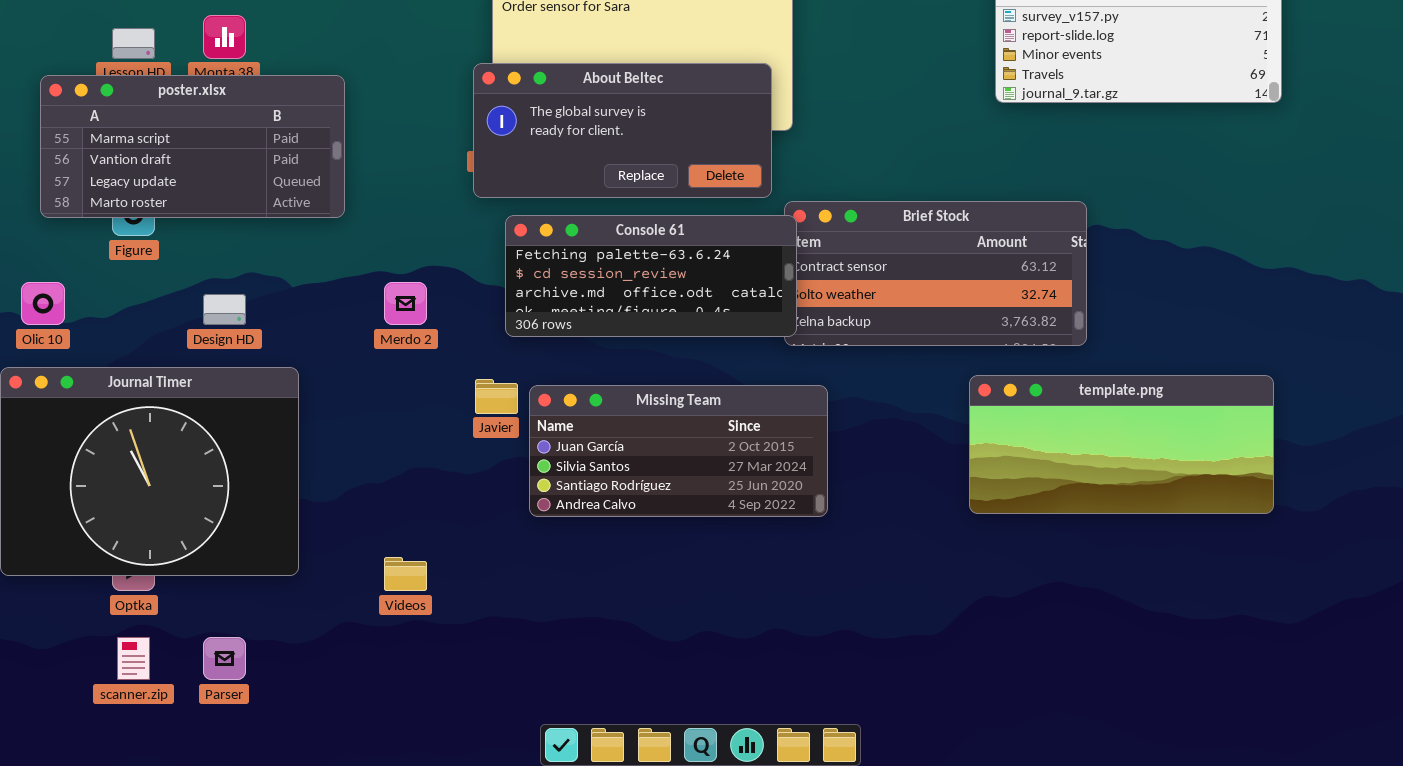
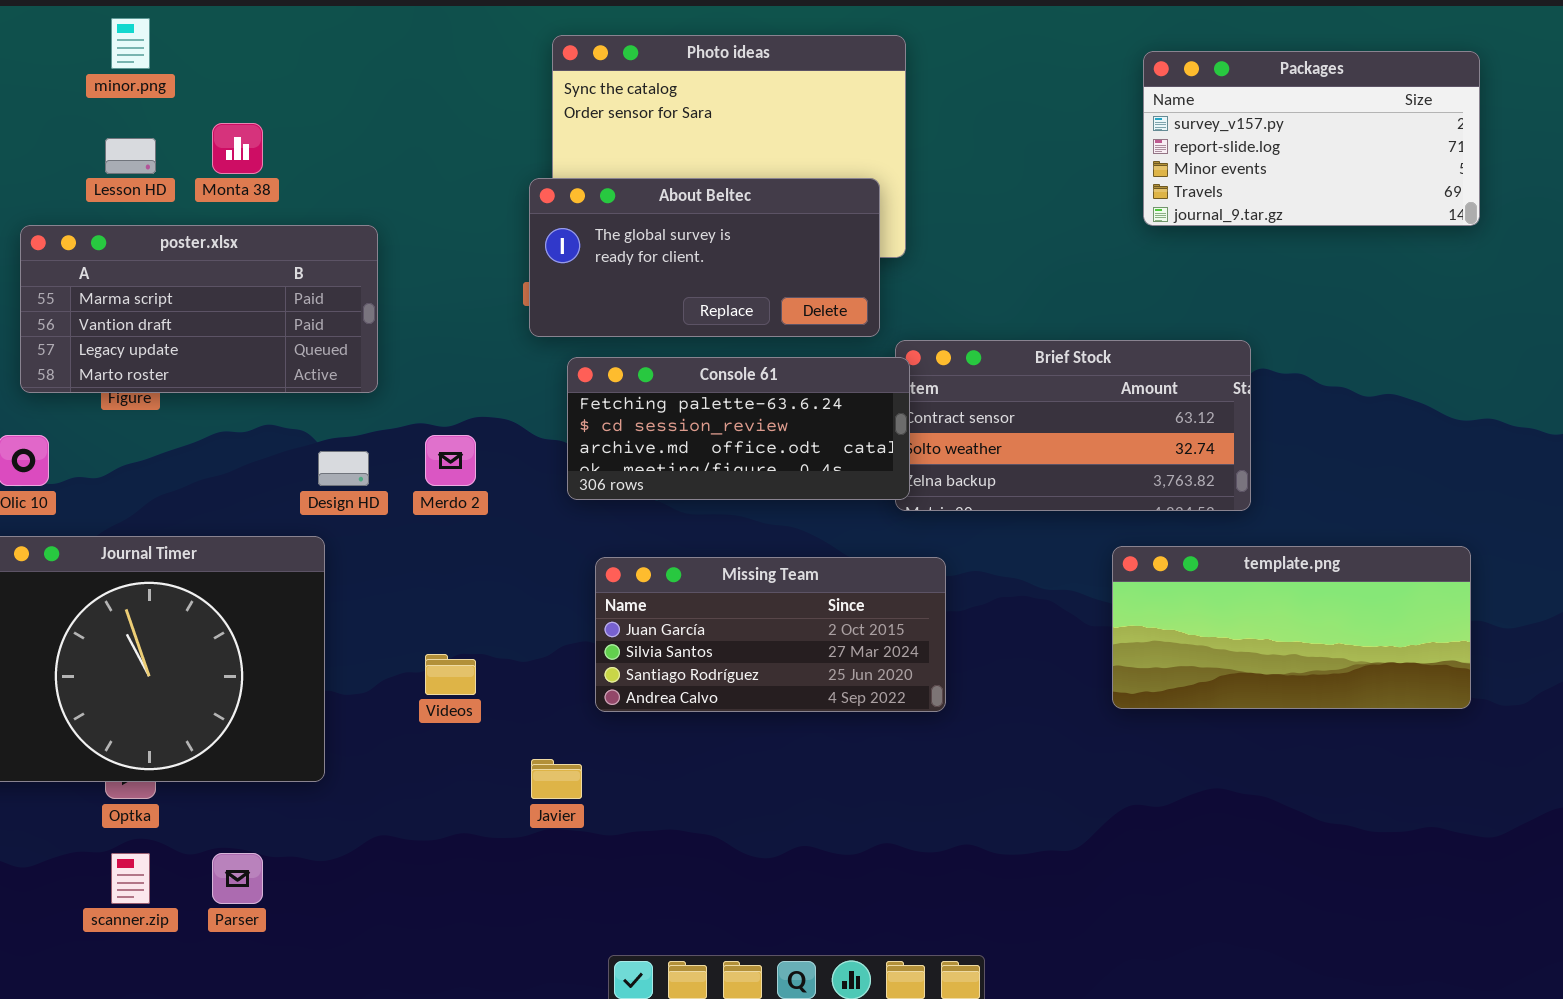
poster.xlsx: [40,75,345,218] -> [20,225,378,393], moved
Design HD: [203,294,246,325] -> [318,451,369,486], moved
Javier: [475,379,518,414] -> [531,759,582,799], moved
Videos: [384,557,427,591] -> [425,654,476,695], moved

